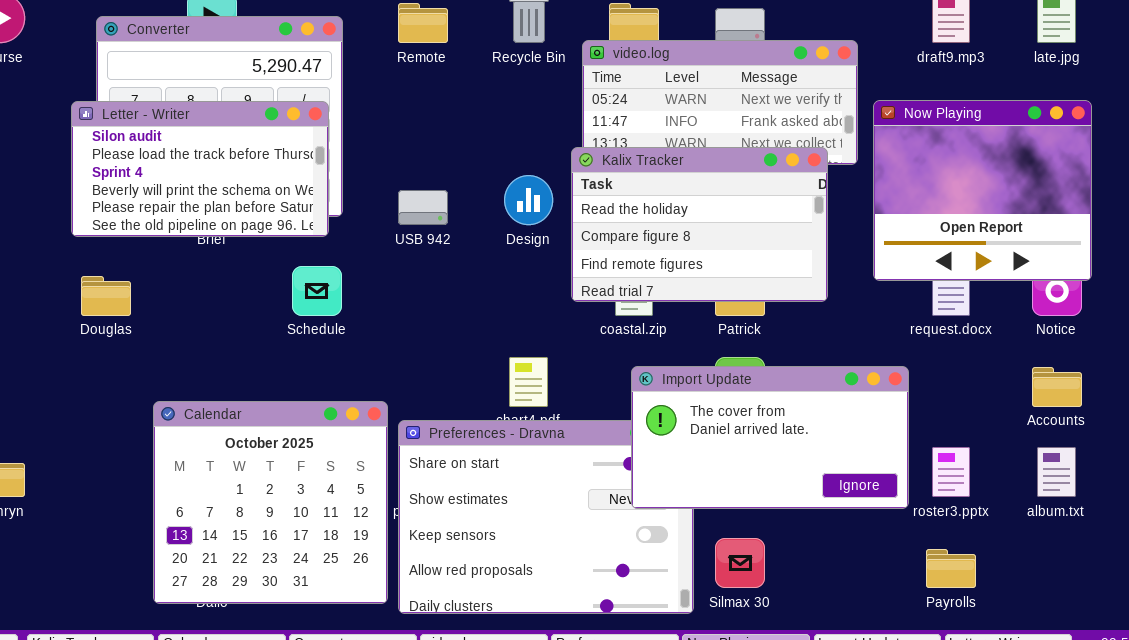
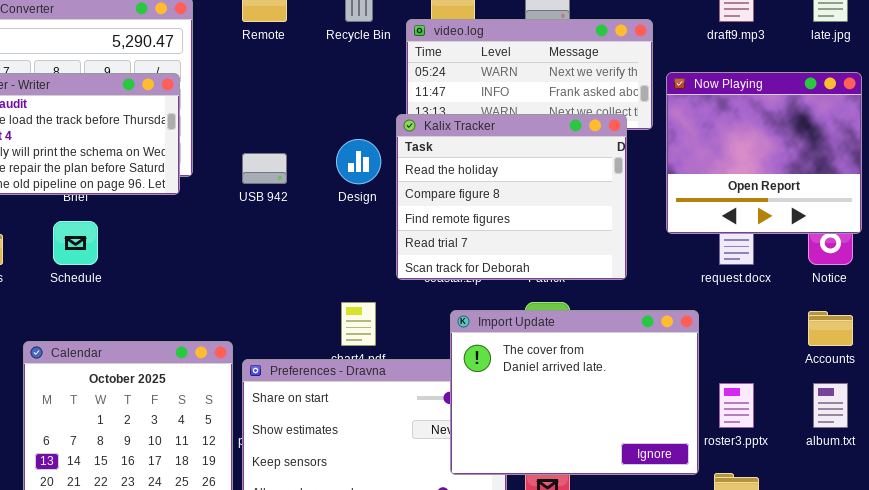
Kalix Tracker: [571,147,828,302] -> [396,114,627,280], resized
Schedule: [292,266,342,316] -> [53,221,98,265], moved
Import Update: [631,366,909,509] -> [450,310,699,475], resized

